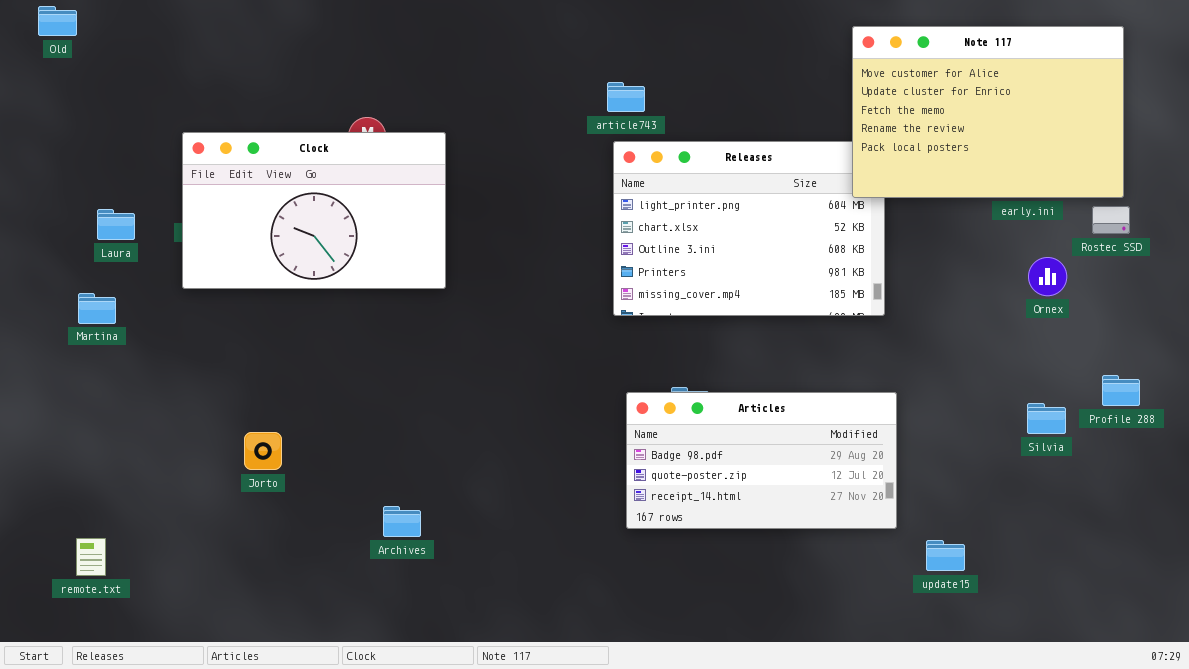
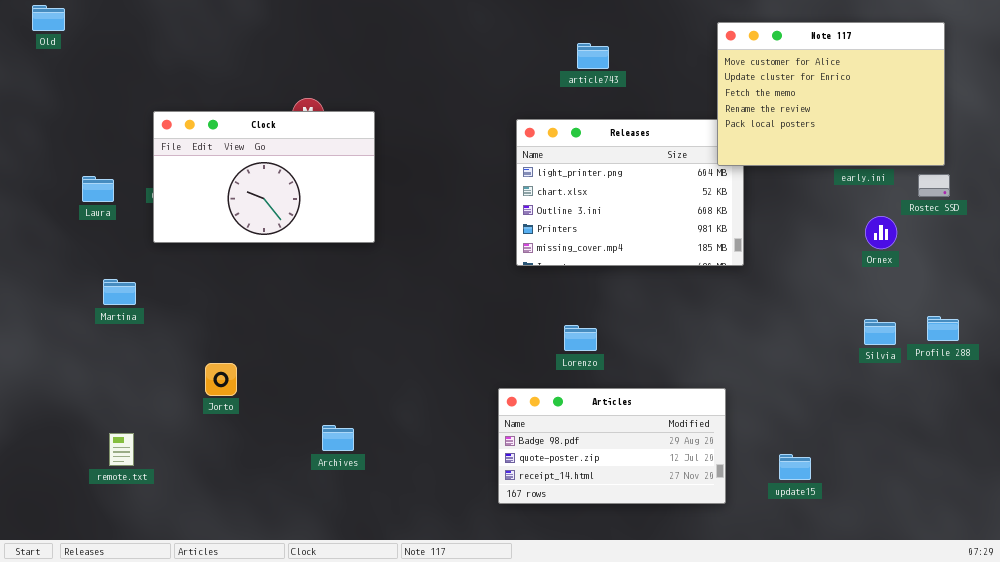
article743: [607,82,645,112] -> [577,43,609,69], moved
Martina: [78,293,116,324] -> [103,279,136,305], moved
Articles: [626,392,897,529] -> [498,388,726,504], moved
Silvia: [1027,403,1066,434] -> [864,319,896,345], moved
remote.txt: [76,538,106,576] -> [109,433,134,466], moved

